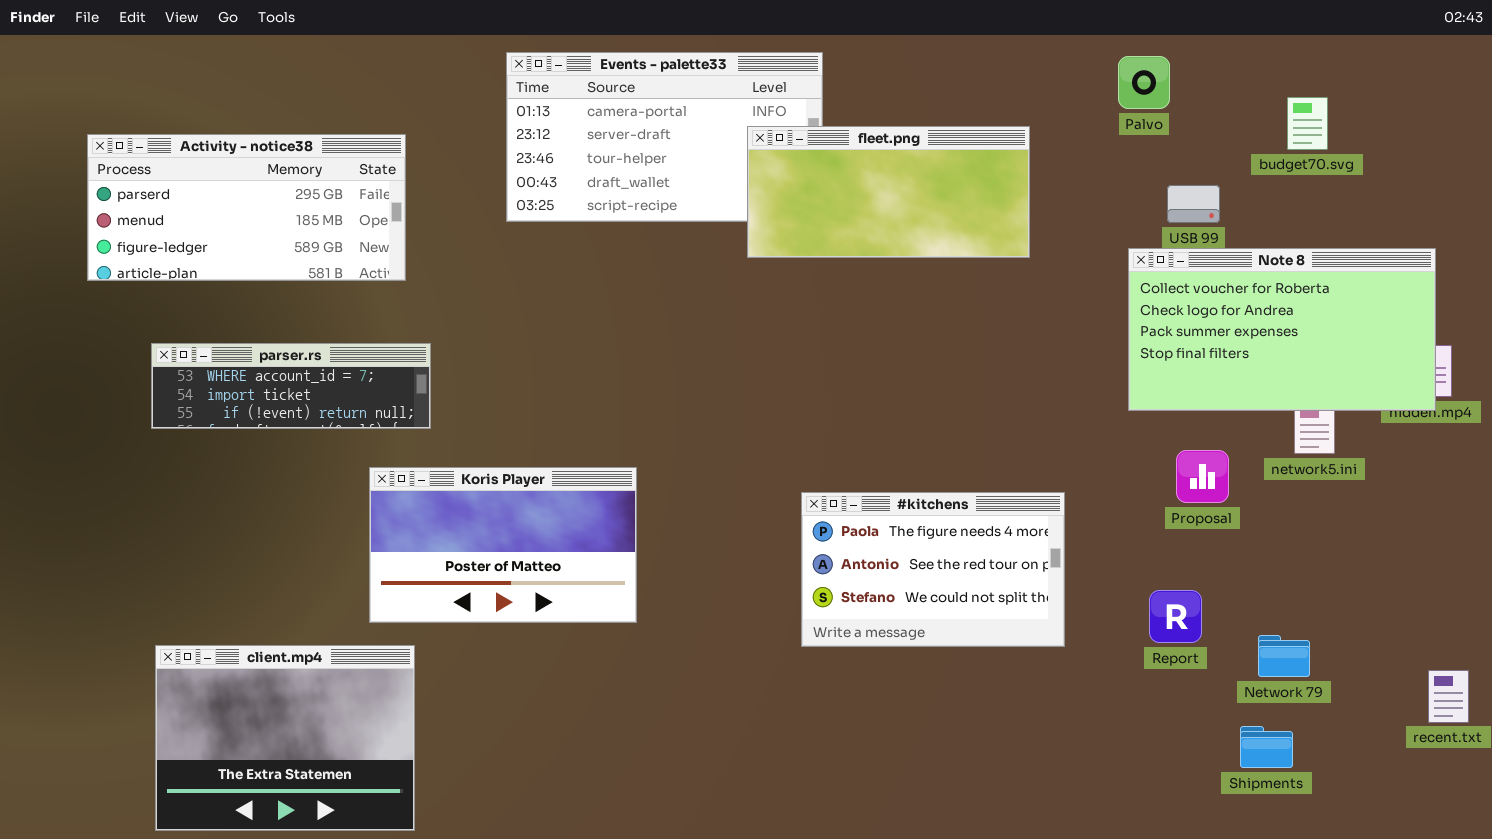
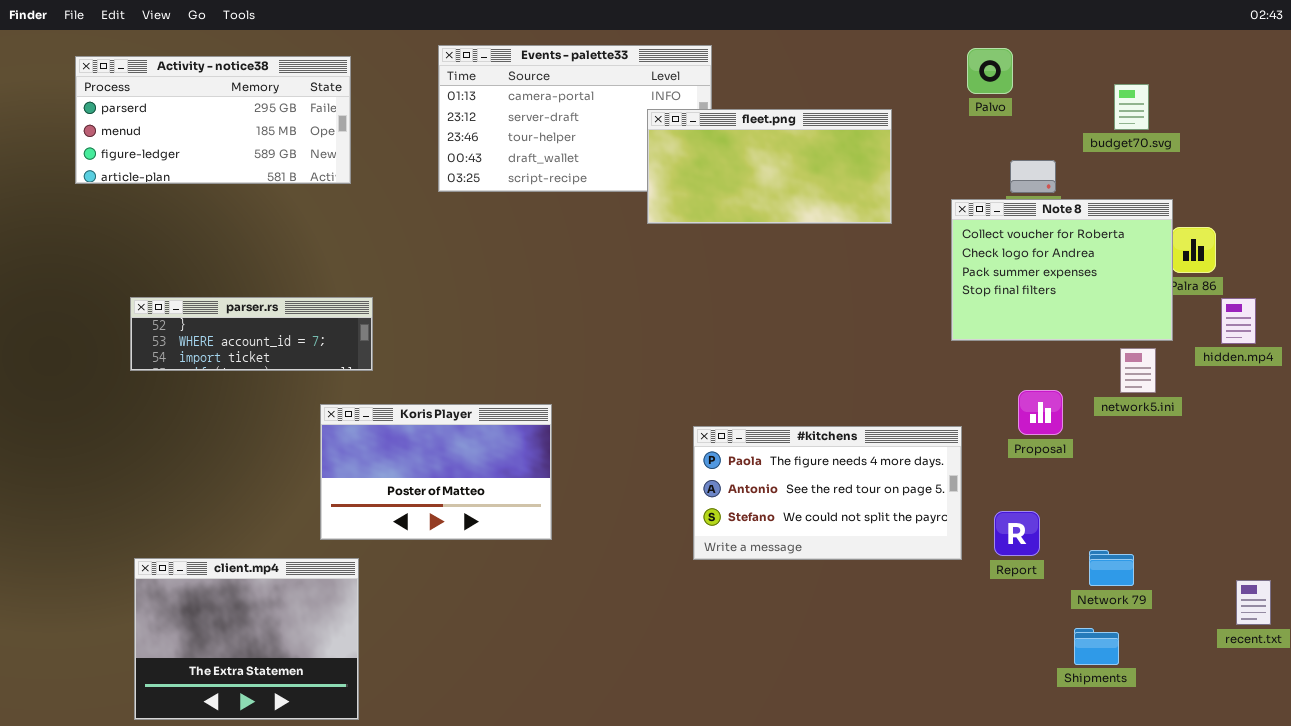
Activity - notice38: [87,134,406,281] -> [75,56,351,184], moved
Note 8: [1128,248,1436,411] -> [951,199,1173,341], moved, resized
parser.rs: [151,343,431,429] -> [130,297,373,371], scrolled up 1 row
#kitchens: [801,492,1065,647] -> [693,426,962,560], resized

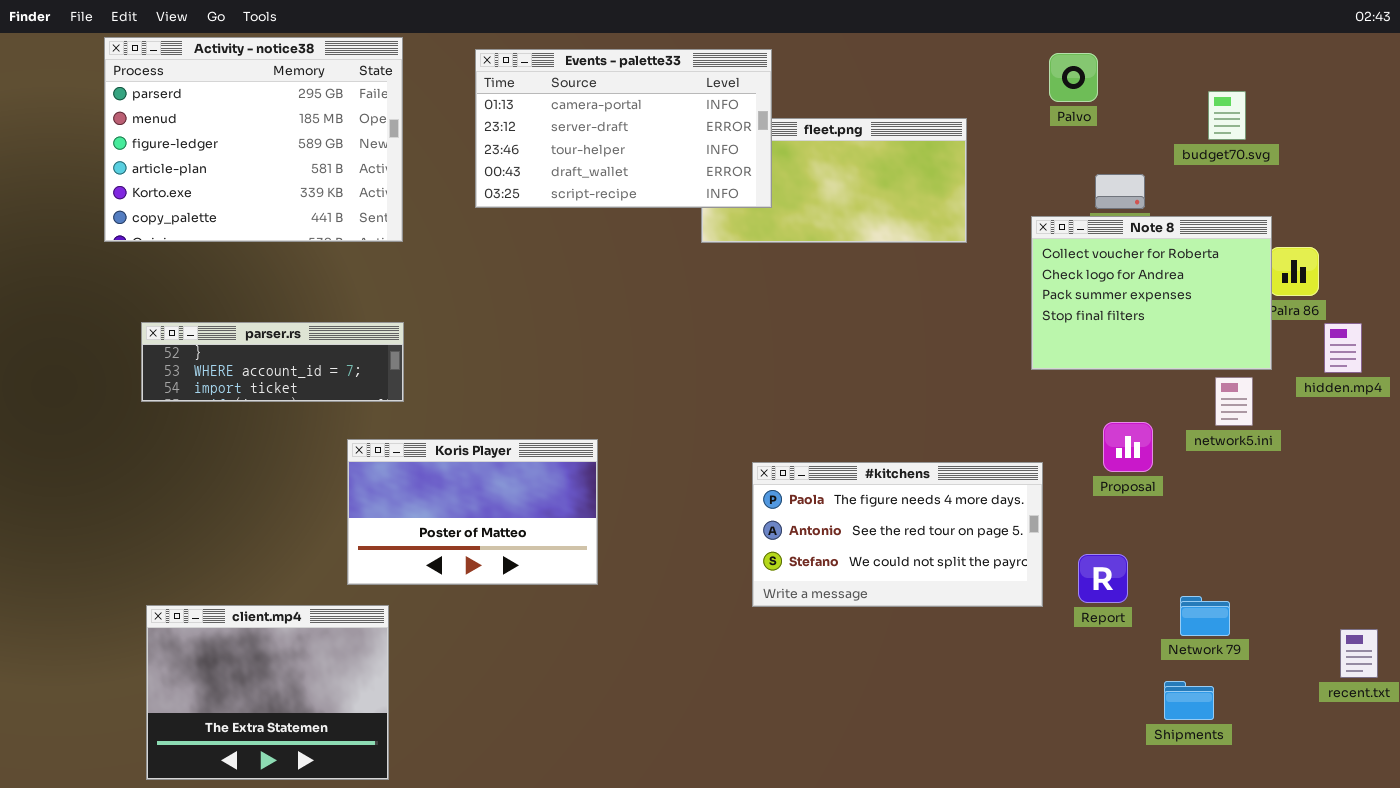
Events - palette33: [438,45,712,192] -> [475,49,772,208], raised
Activity - notice38: [75,56,351,184] -> [104,37,403,242], moved, resized

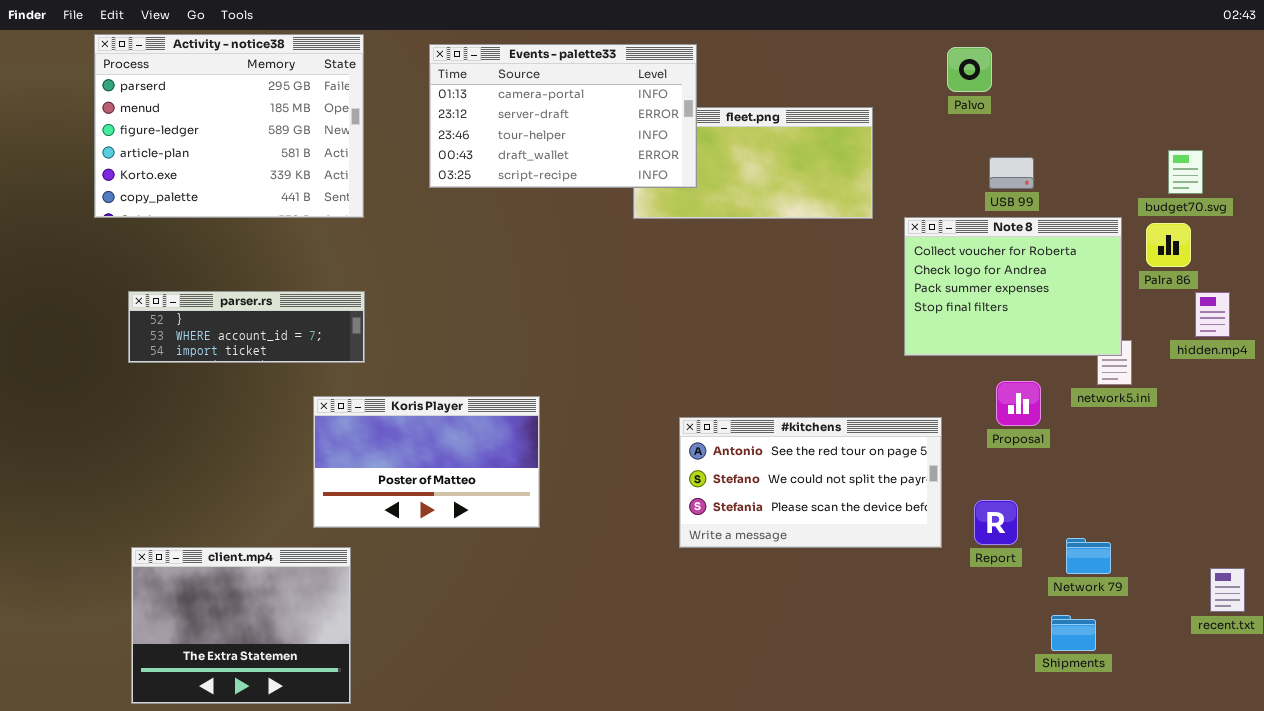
budget70.svg: [1208,91,1246,140] -> [1168,150,1203,194], moved
Note 8: [1031,216,1272,370] -> [904,217,1122,356], moved
#kitchens: [752,462,1043,607] -> [679,417,942,548], scrolled down 1 row

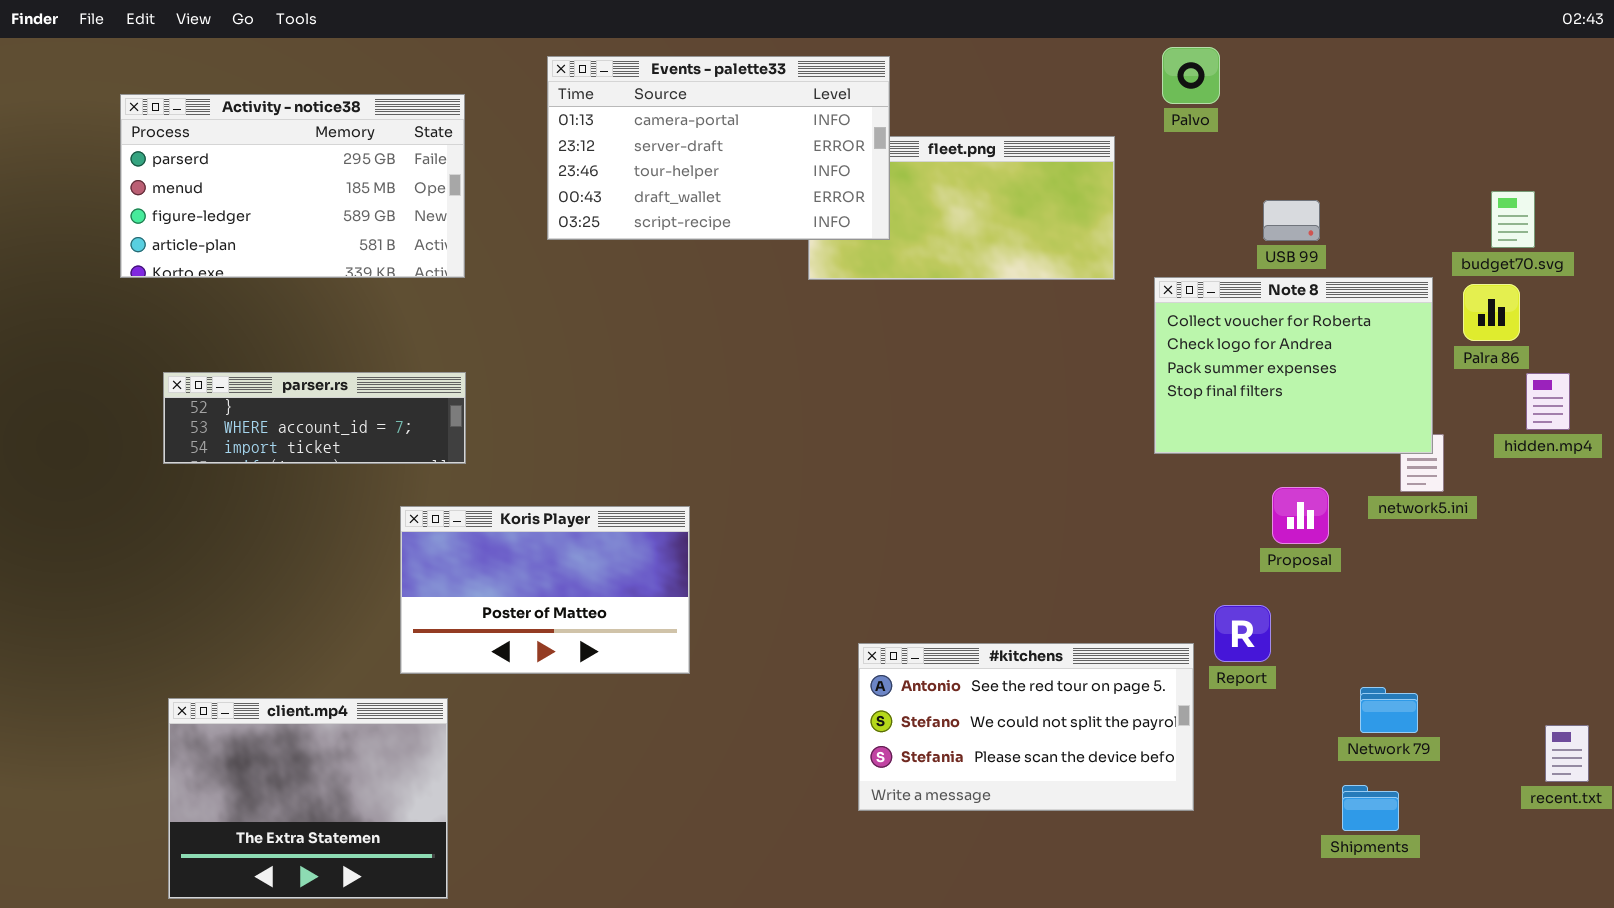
Activity - notice38: [94,34,364,218] -> [120,94,465,278], resized
Palvo: [947,47,992,92] -> [1162,47,1220,104], moved
#kitchens: [679,417,942,548] -> [858,643,1194,811], moved
Report: [974,500,1018,545] -> [1214,605,1271,662], moved

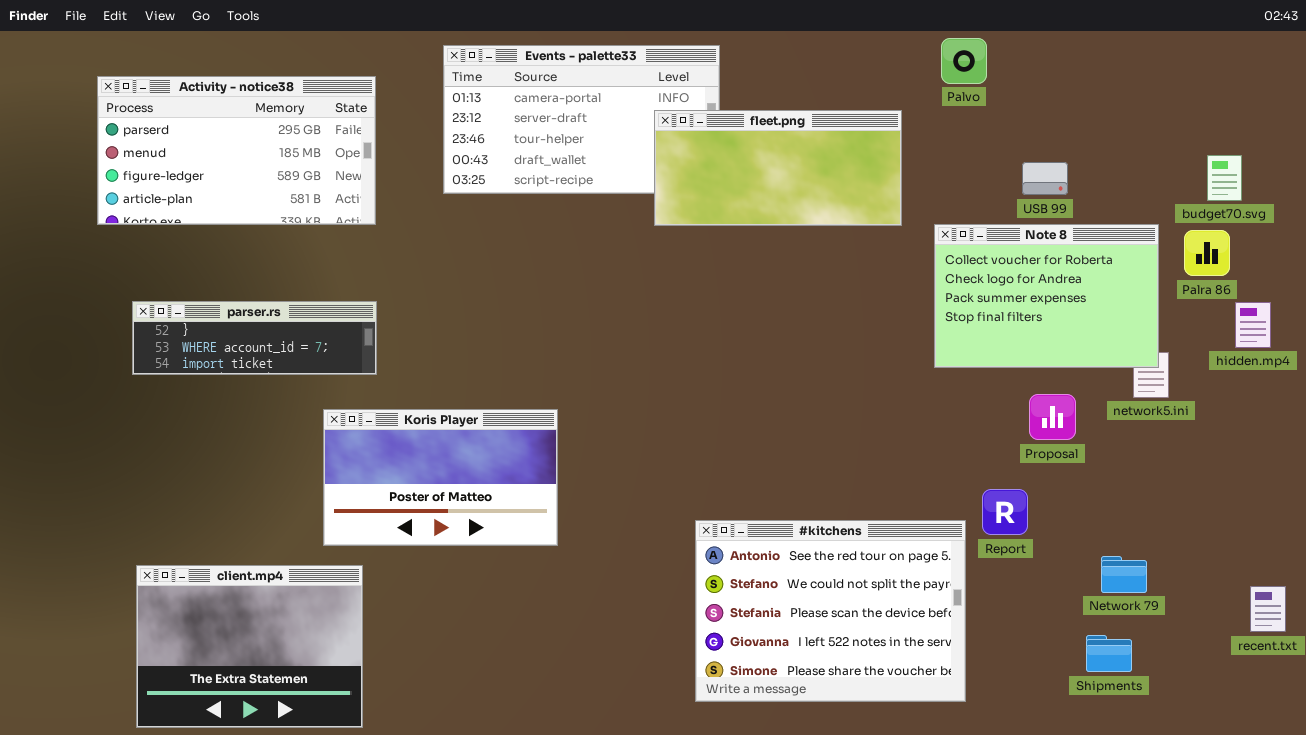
fleet.png: [808,136,1115,280] -> [654,110,902,226], raised
#kitchens: [858,643,1194,811] -> [695,520,966,702], resized

